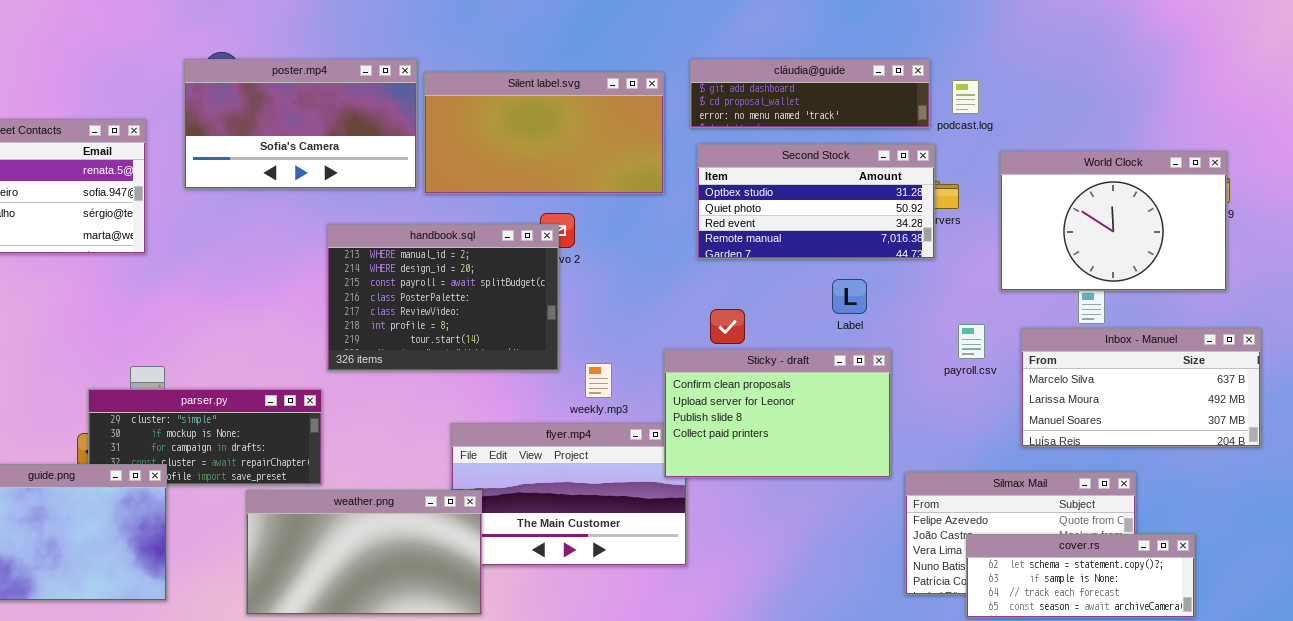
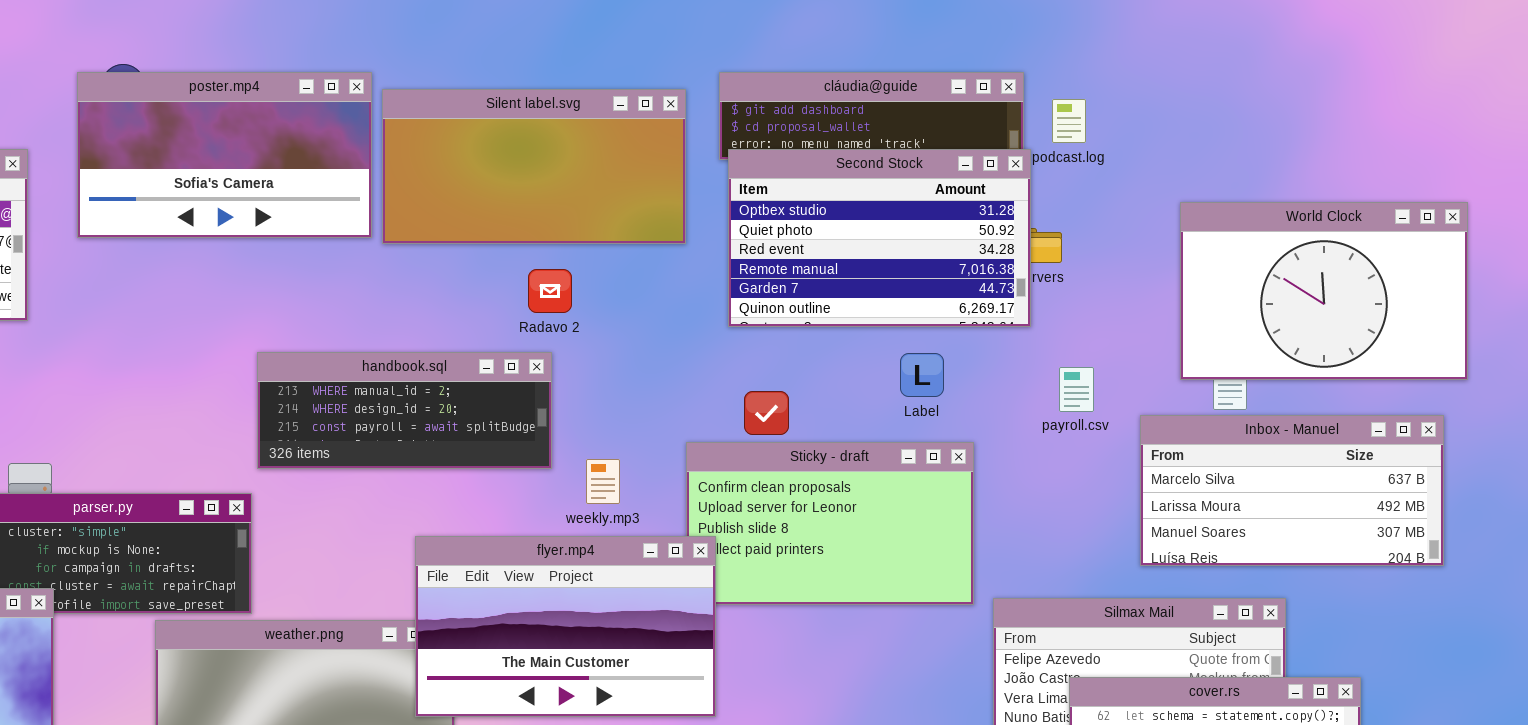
Second Stock: [697,144,935,259] -> [728,149,1031,327], resized
World Clock: [1000,151,1227,291] -> [1180,202,1468,380], moved
handbook.sql: [327,224,559,371] -> [257,352,552,469], resized
payroll.csv: [958,324,985,359] -> [1059,367,1094,412], moved
flyer.mp4: [451,423,687,566] -> [415,536,716,717], raised

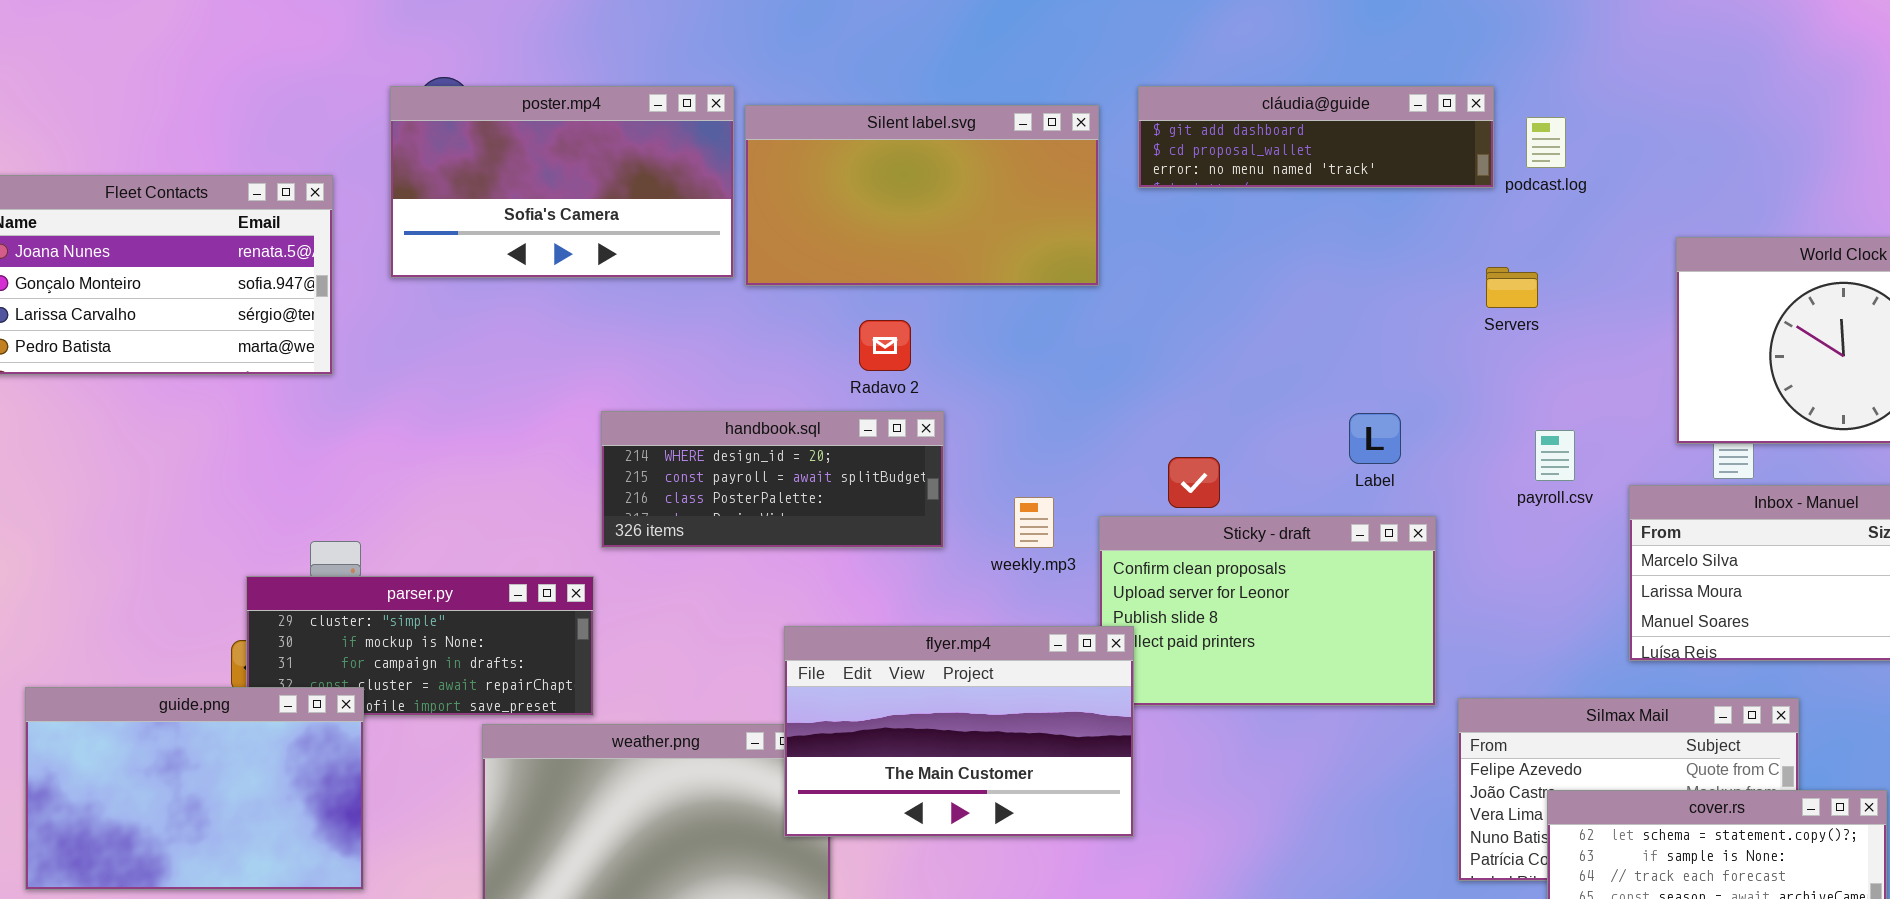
Second Stock: [728,149,1031,327] -> none, closed
Radavo 2: [528,269,572,313] -> [859,320,911,371], moved
handbook.sql: [257,352,552,469] -> [601,411,944,548], scrolled down 1 row
weekly.mp3: [586,459,620,504] -> [1014,497,1054,548], moved

